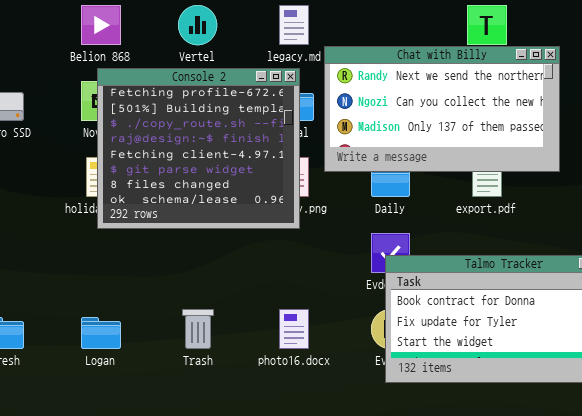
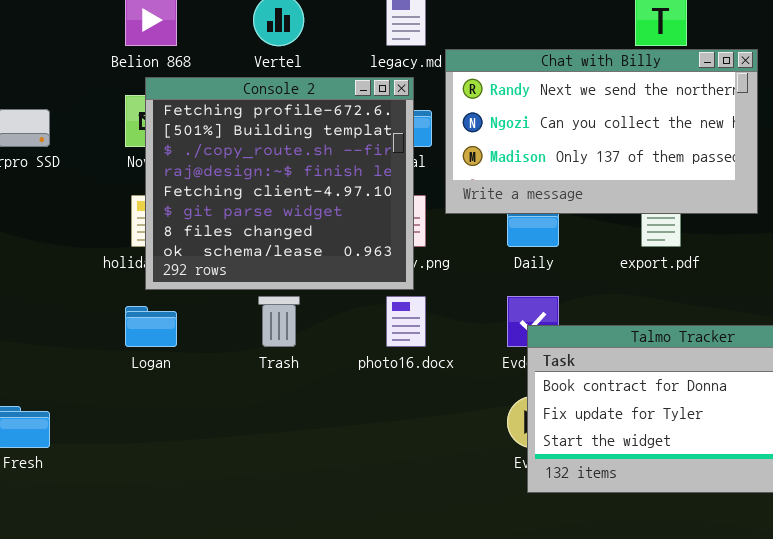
Trash: [182,309,214,349] -> [258,296,300,347], moved
photo16.docx: [279,309,309,349] -> [386,296,426,347], moved
Logan: [81,317,121,349] -> [125,306,177,347], moved

